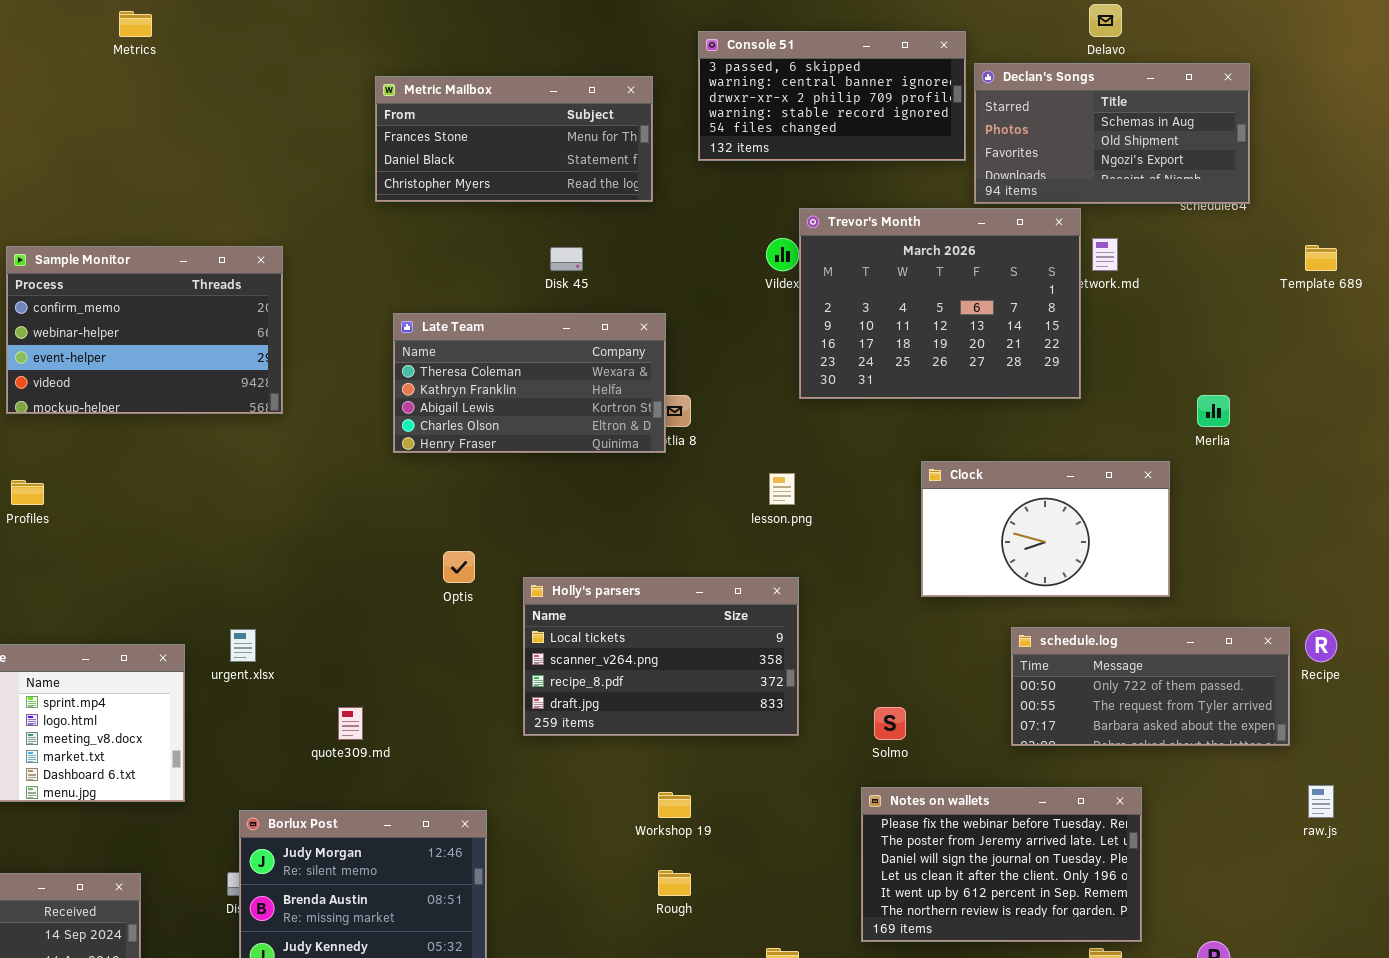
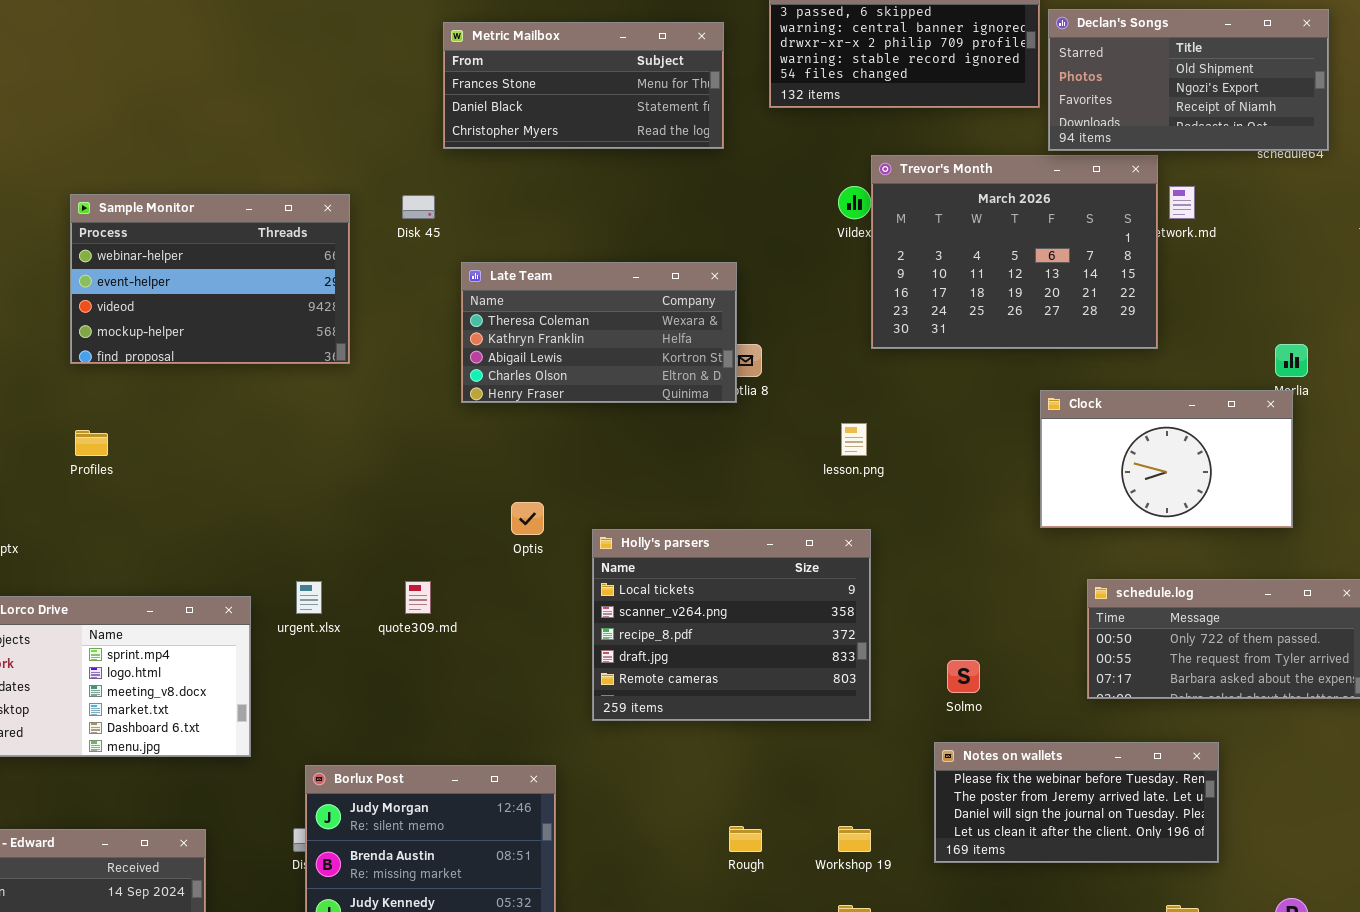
Declan's Songs: [974,63,1250,204] -> [1048,9,1329,151], scrolled down 1 row
Sample Monitor: [6,246,283,414] -> [70,194,350,364], scrolled down 1 row
Disk 45: [550,247,583,271] -> [402,195,435,219], moved
Clock: [921,461,1170,597] -> [1040,390,1293,528], moved
Holly's parsers: [523,577,799,736] -> [592,529,871,721], resized
quote309.md: [338,707,363,740] -> [405,581,431,614], moved
Notes on wallets: [861,787,1142,942] -> [934,742,1219,863], resized
Workshop 19: [658,792,691,818] -> [838,826,871,852], moved

